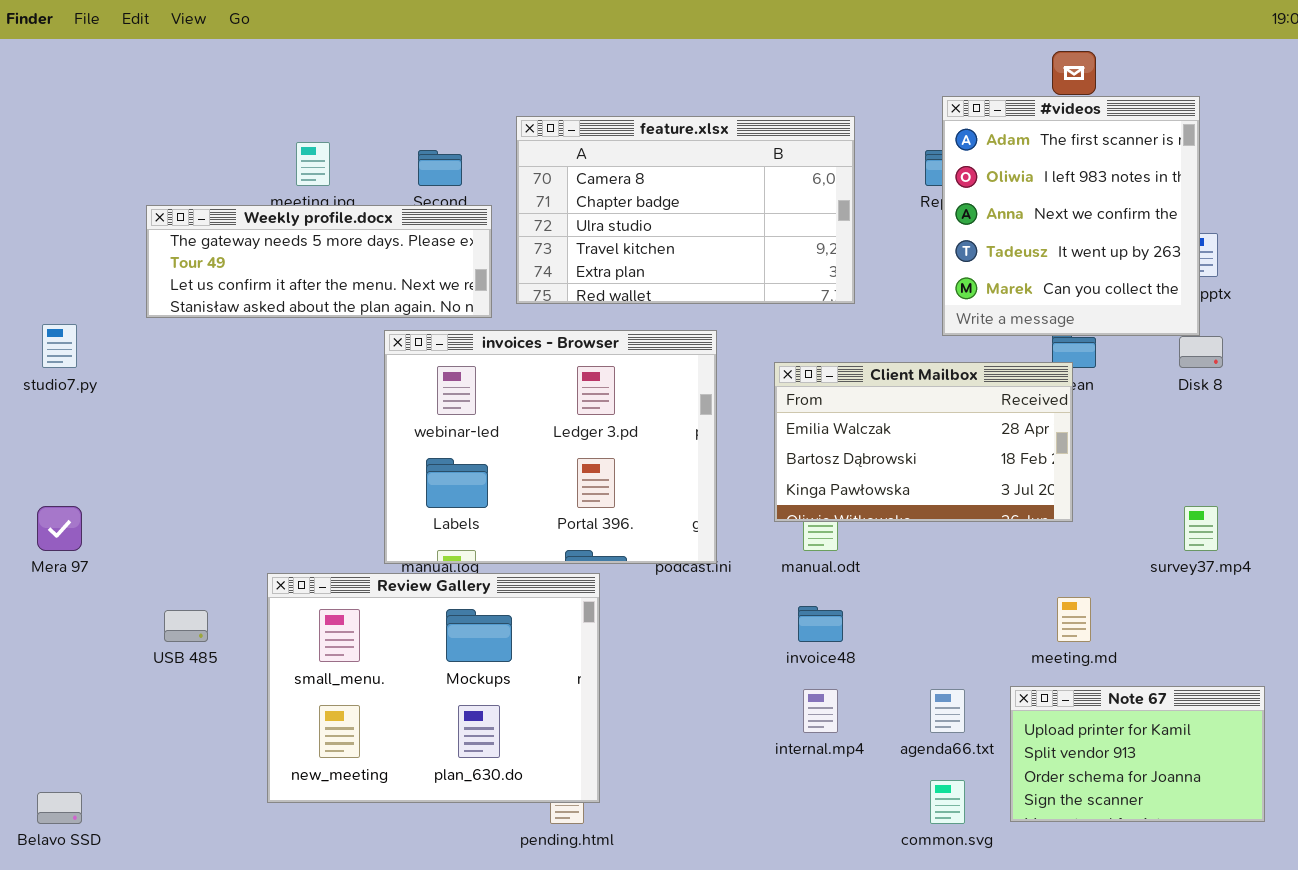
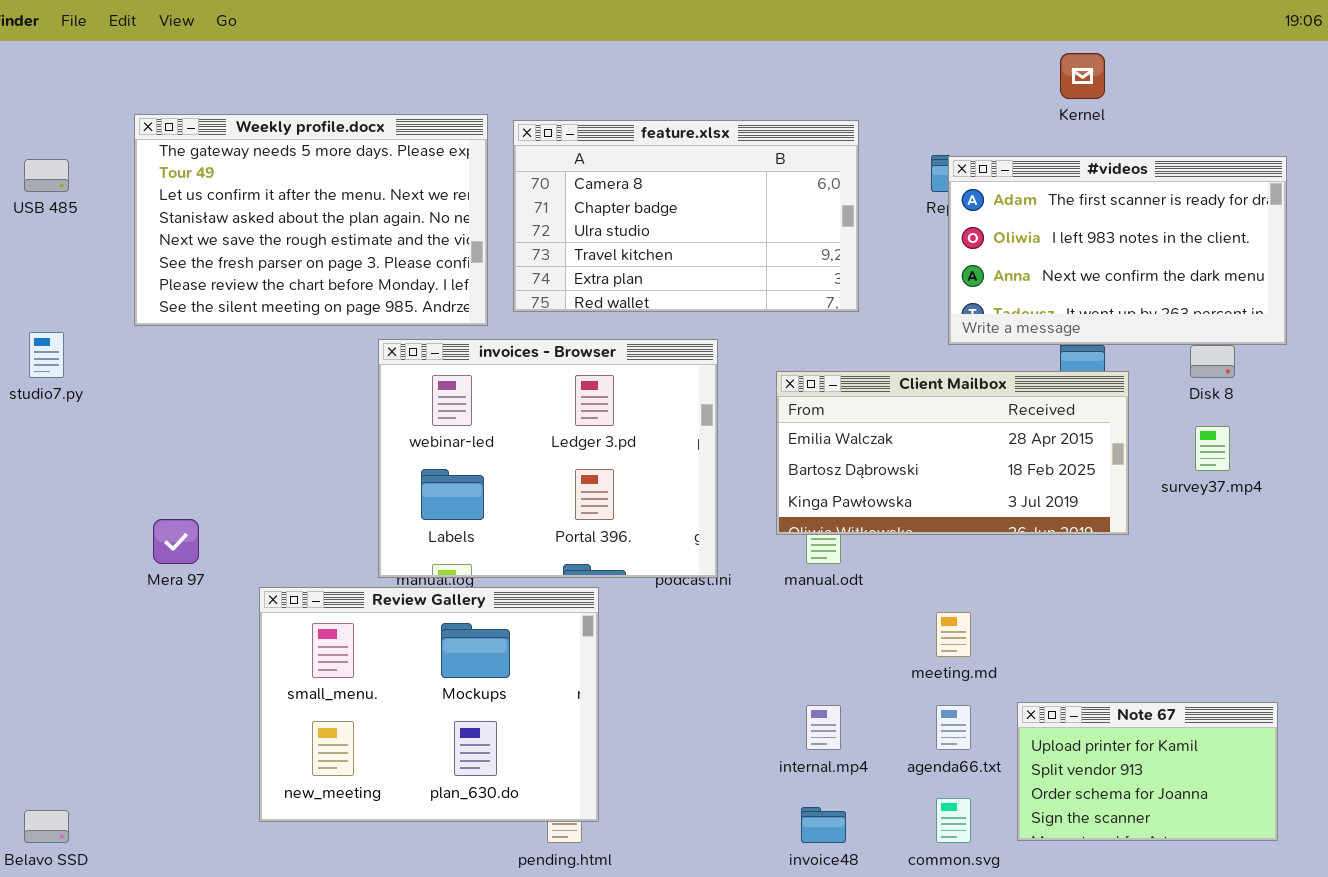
#videos: [942,96,1200,336] -> [948,156,1287,345], resized
Weekly profile.docx: [146,205,492,318] -> [134,114,488,326], resized
Client Mailbox: [774,362,1073,522] -> [776,371,1129,535], resized
Mera 97: [37,506,82,551] -> [153,519,199,564], moved
survey37.mp4: [1184,506,1218,551] -> [1195,426,1230,471], moved
meeting.md: [1057,597,1091,642] -> [936,612,971,657], moved
invoice48: [798,606,843,642] -> [801,807,846,843], moved
USB 485: [164,610,208,642] -> [24,159,69,192], moved

